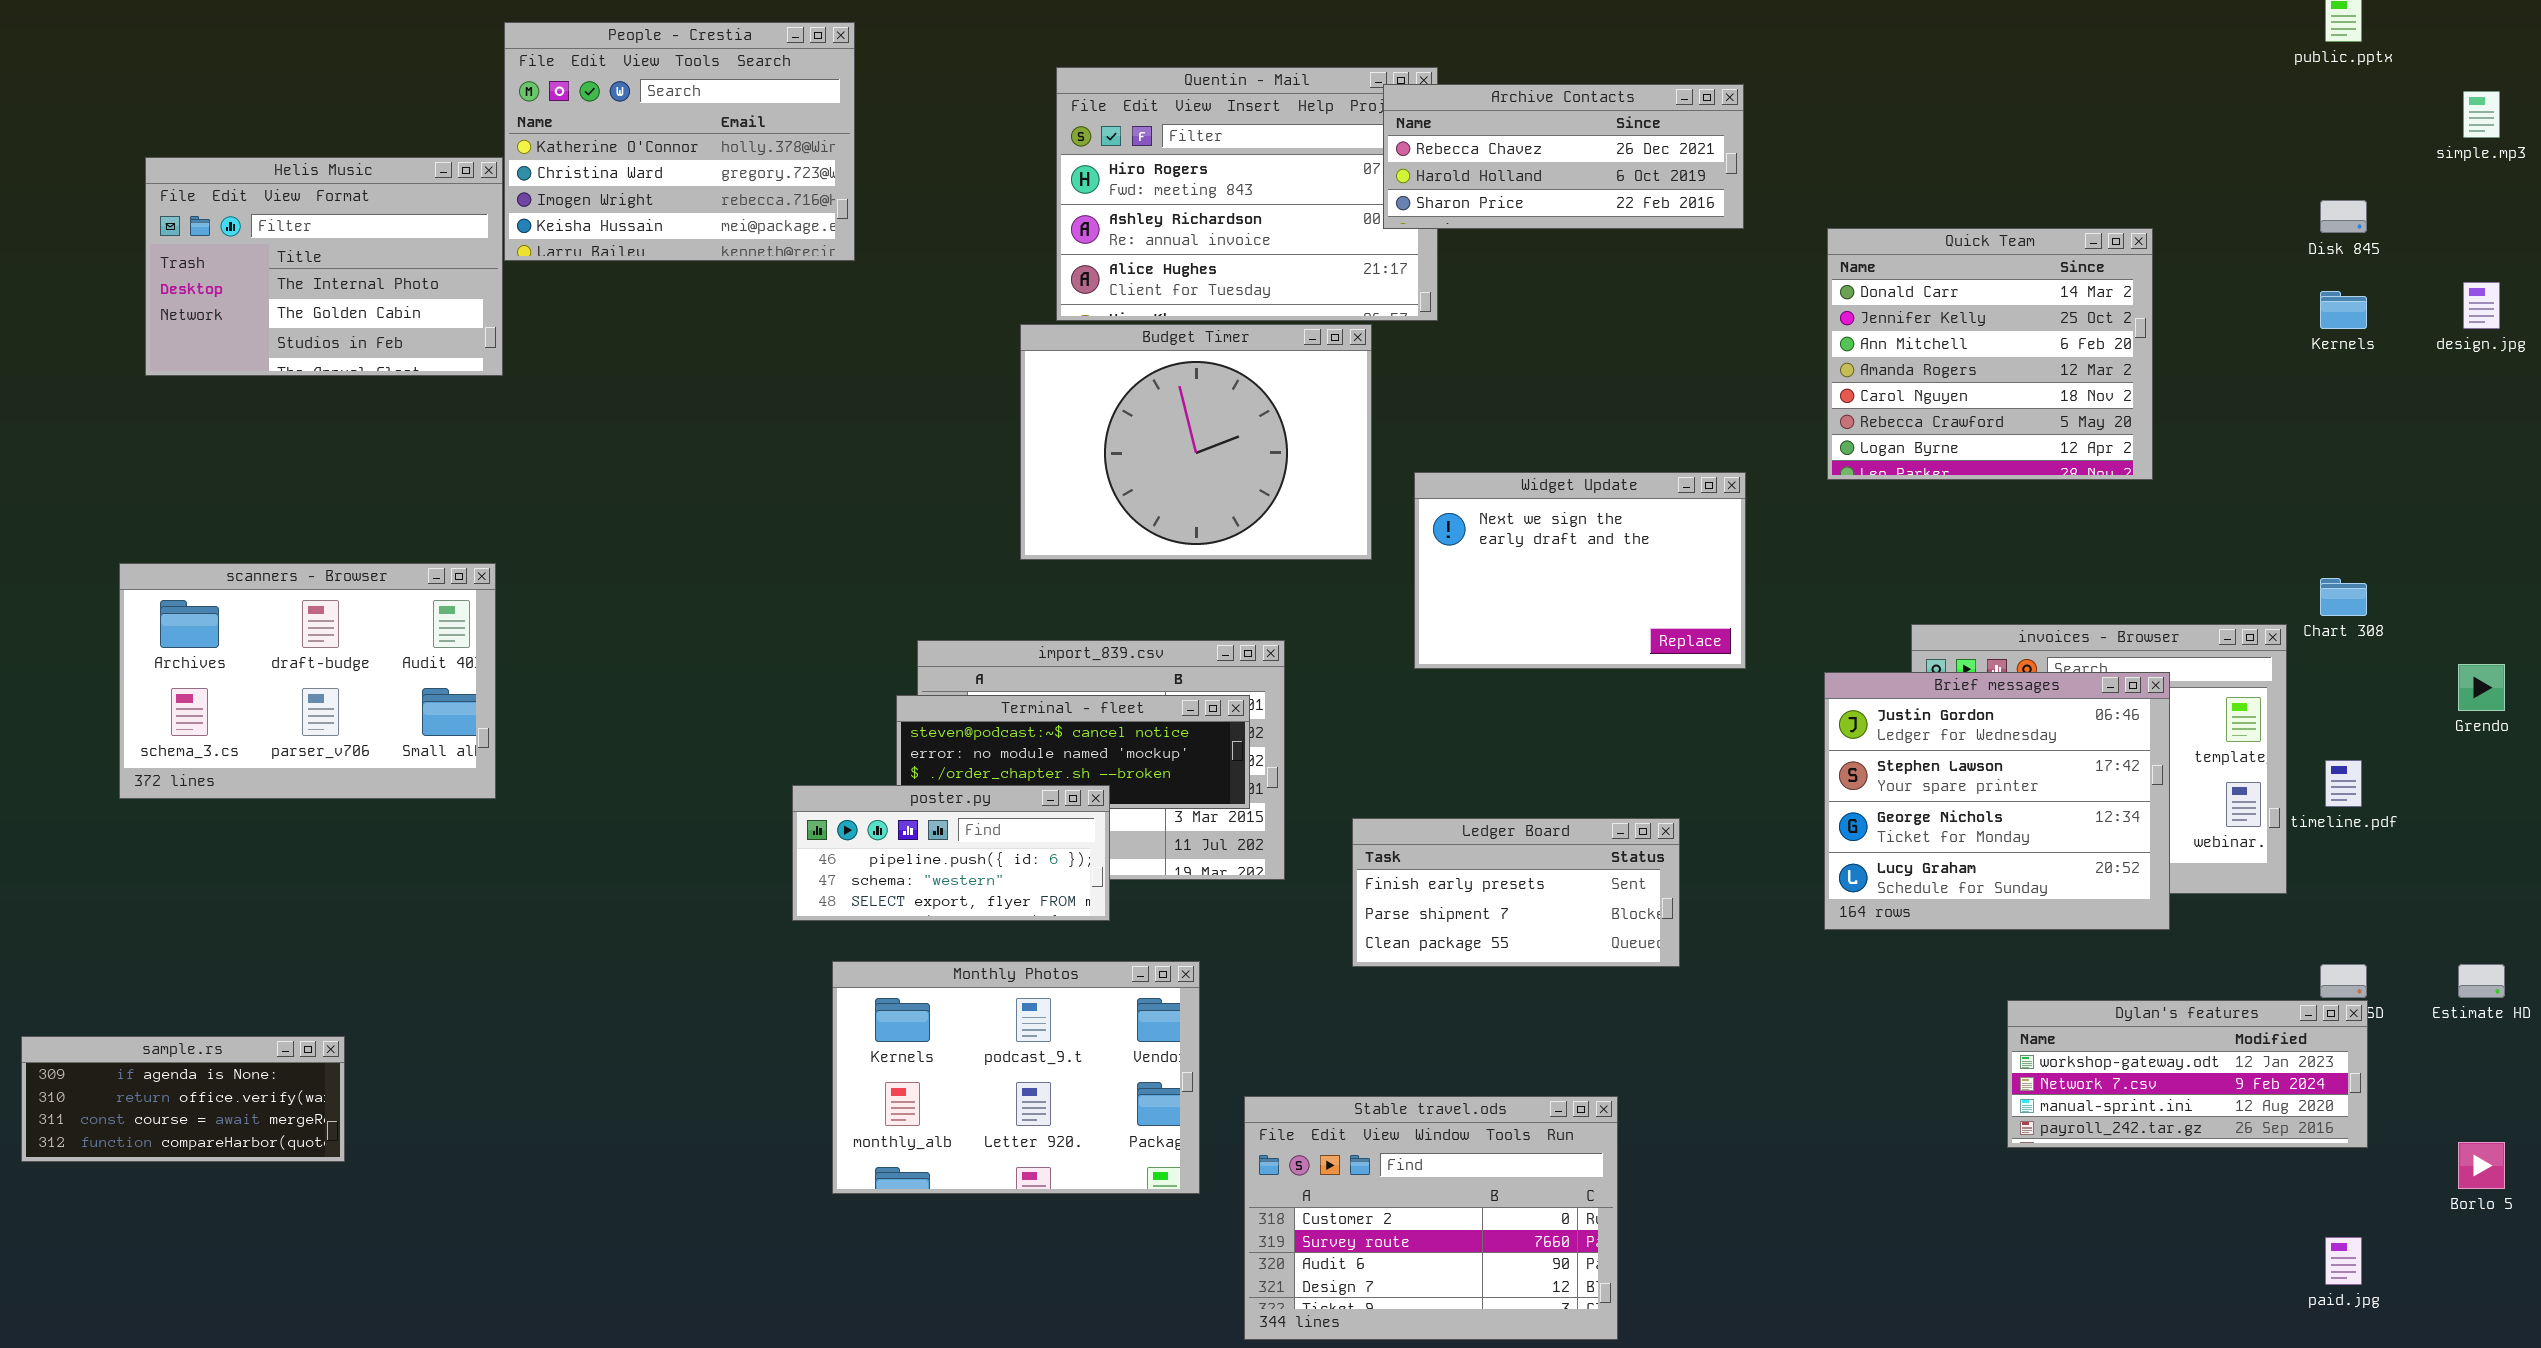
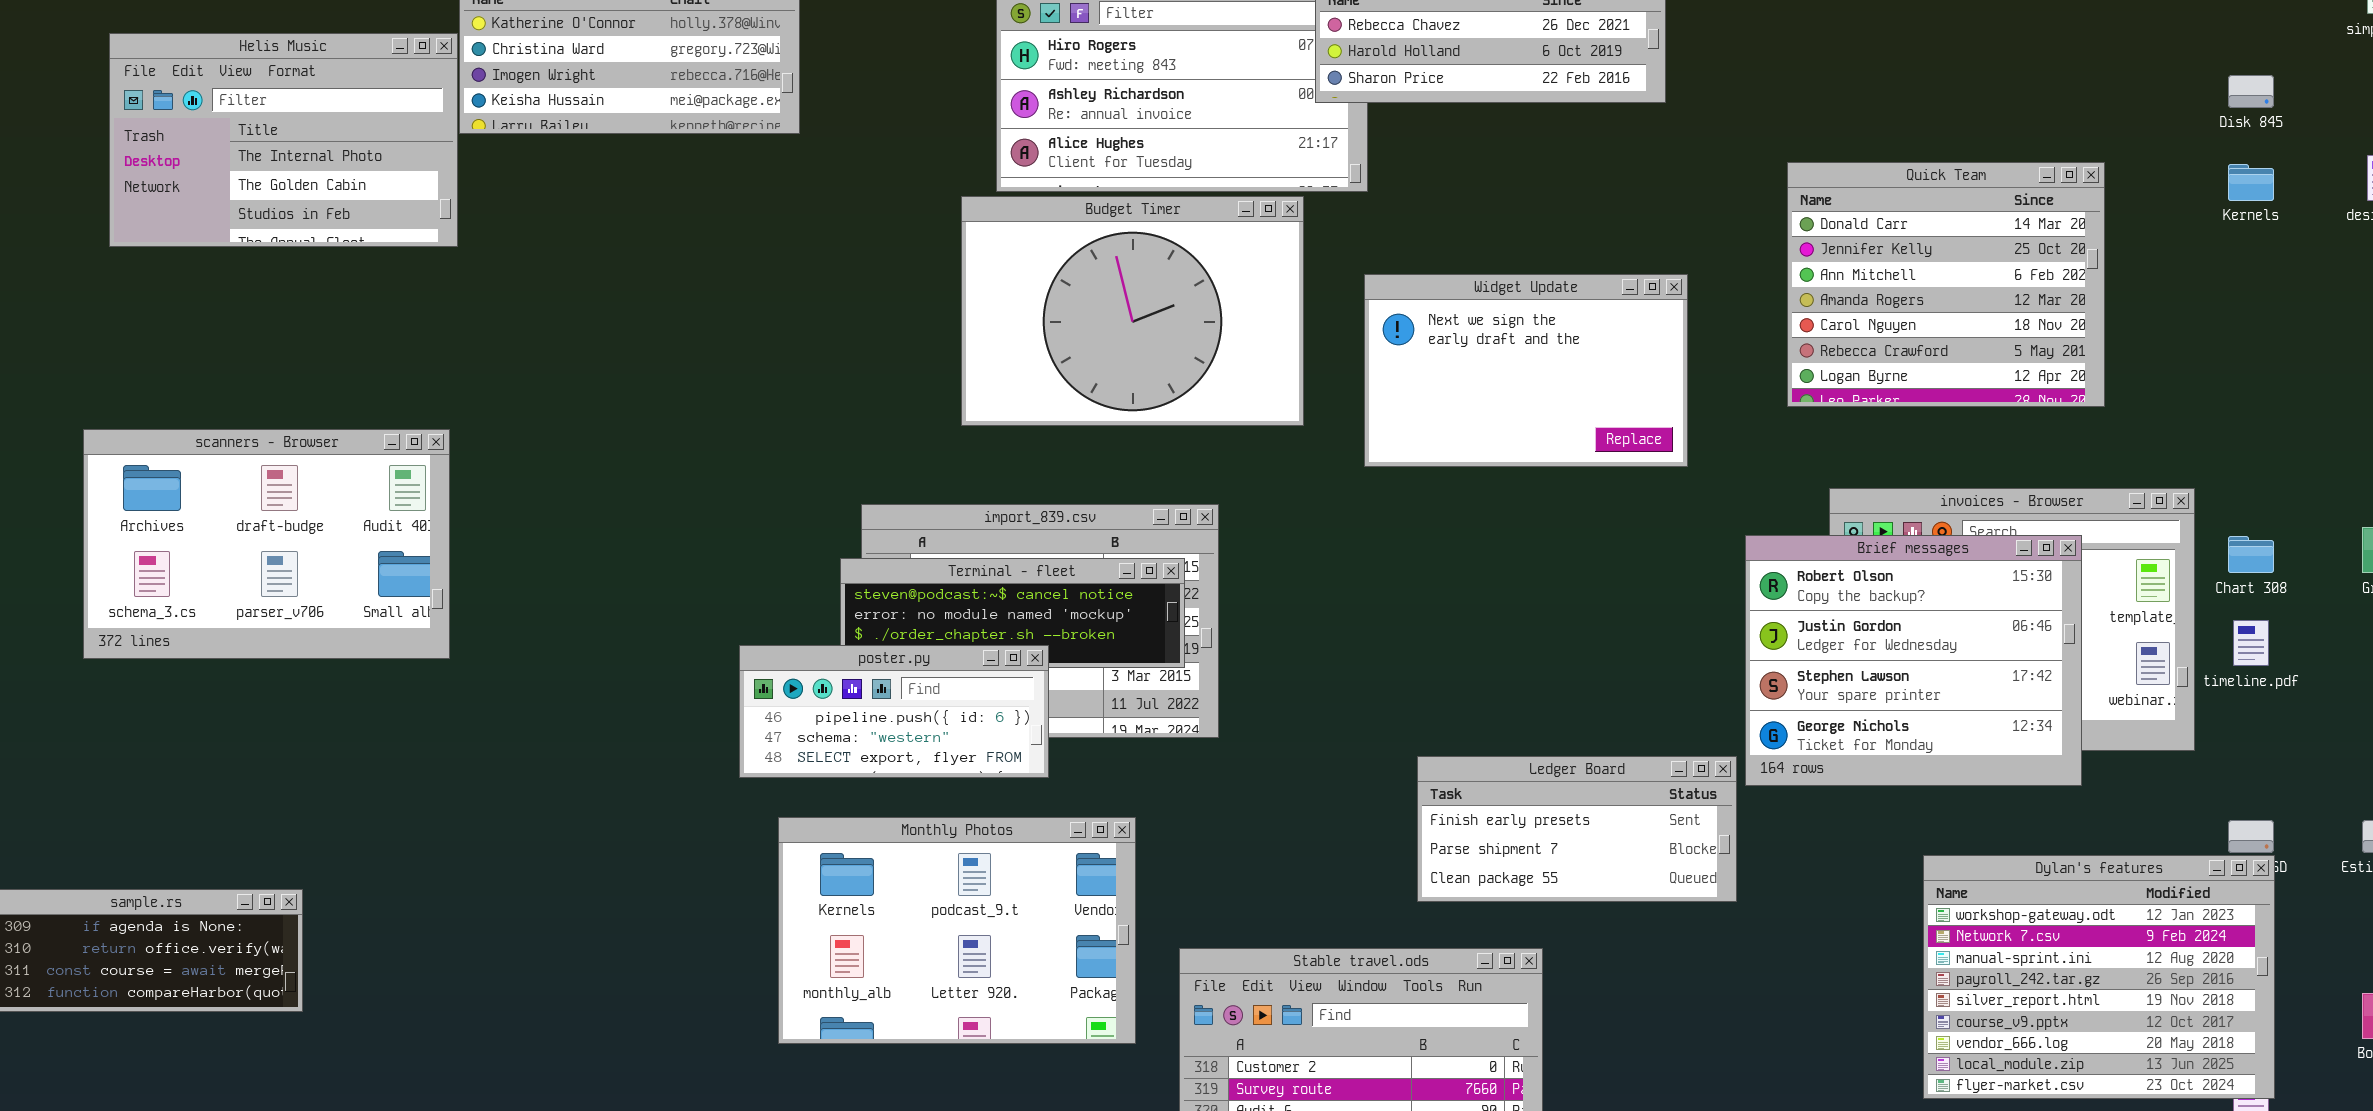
Quick Team: [1827,228,2153,480] -> [1787,162,2105,407], moved
Widget Update: [1414,472,1746,669] -> [1364,274,1688,467], moved
Chart 308: [2320,578,2367,616] -> [2228,536,2274,573], moved
Brief messages: [1824,672,2170,930] -> [1745,535,2082,786], scrolled up 1 row
Ledger Board: [1352,818,1680,967] -> [1417,756,1737,902], moved
Dylan's features: [2007,1000,2368,1148] -> [1923,855,2275,1099], resized

